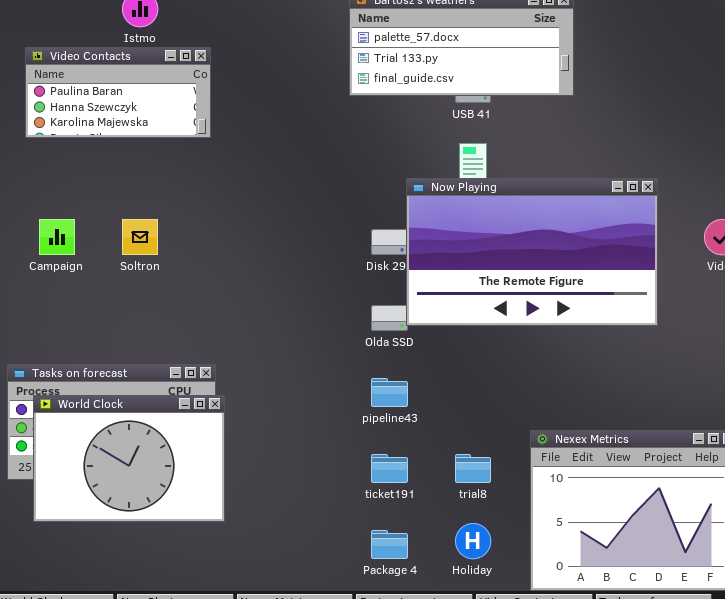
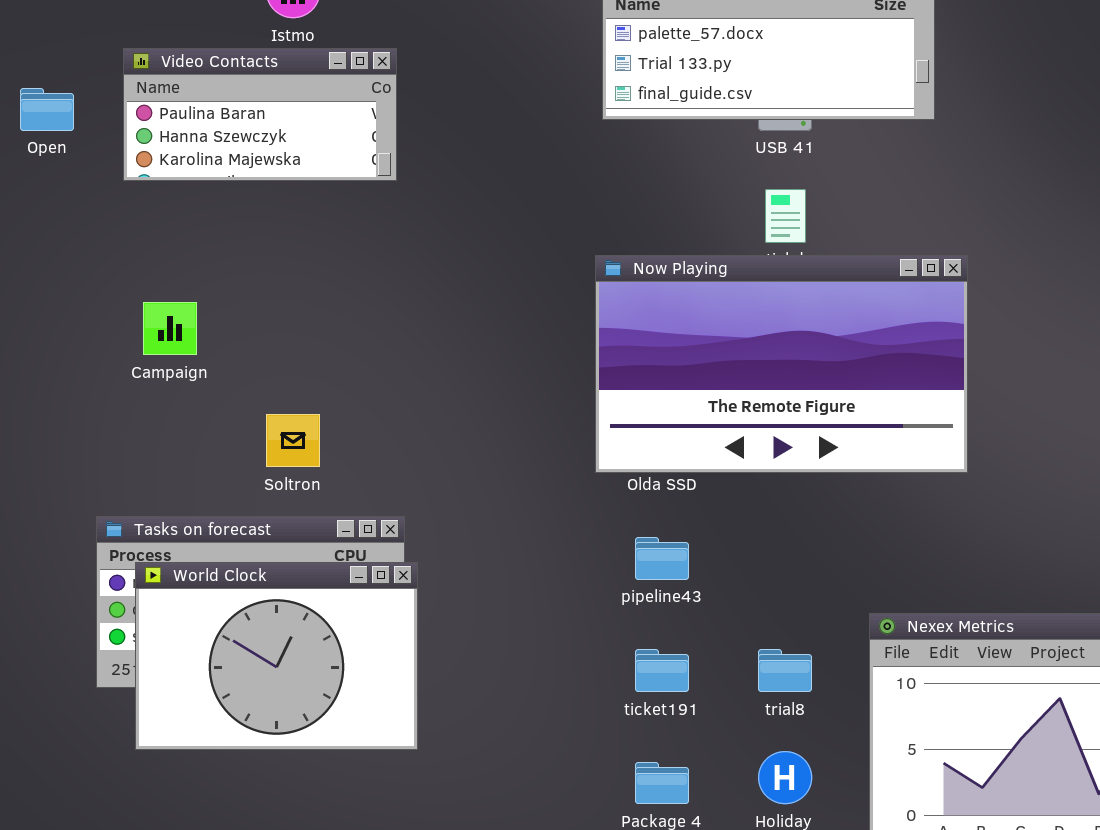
Now Playing: [406,178,658,326] -> [595,255,968,473], moved
Soltron: [122,219,158,255] -> [266,414,320,467], moved

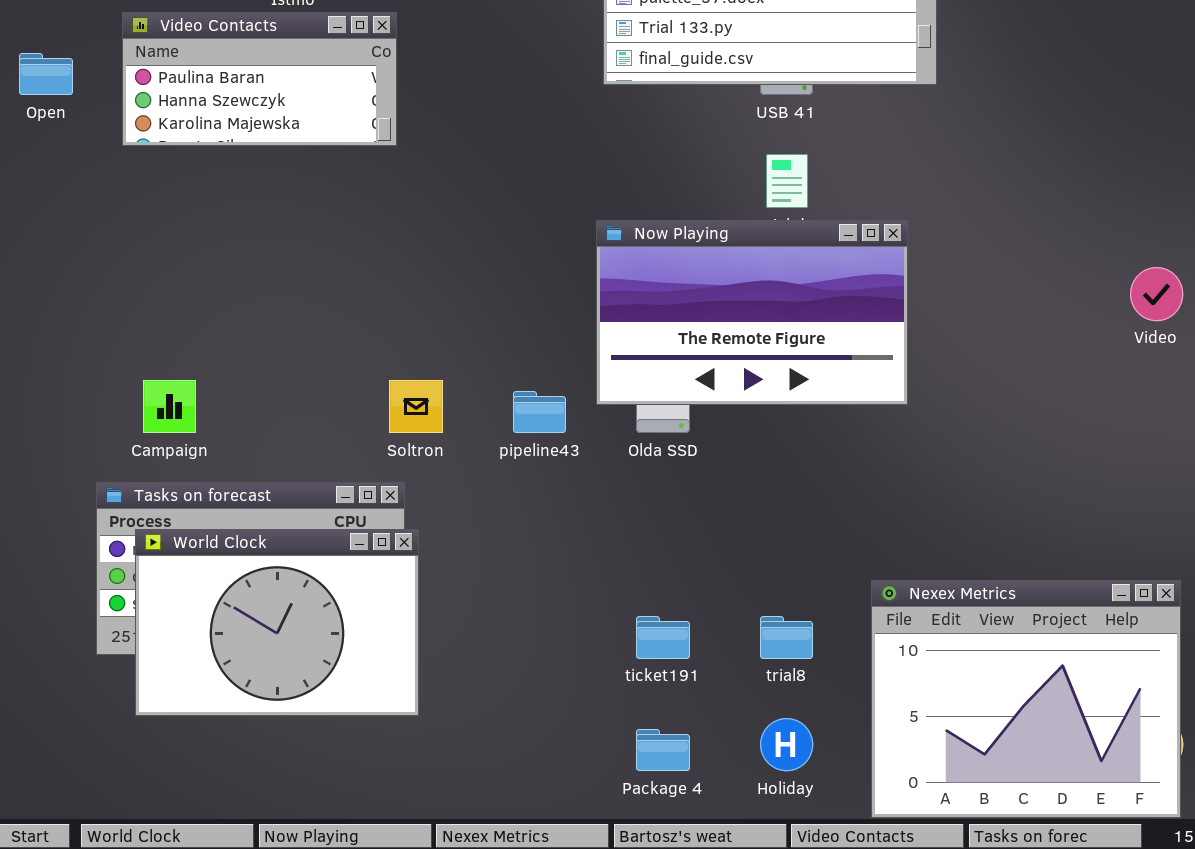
Now Playing: [595,255,968,473] -> [596,220,908,405], resized
Campaign: [143,302,197,355] -> [143,380,196,433], moved
Soltron: [266,414,320,467] -> [389,380,443,433], moved
pipeline43: [635,537,689,580] -> [513,391,566,433], moved

